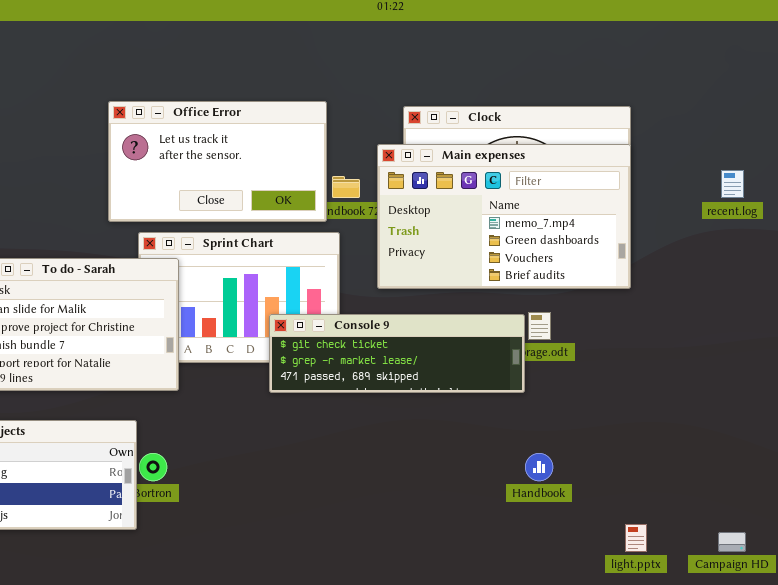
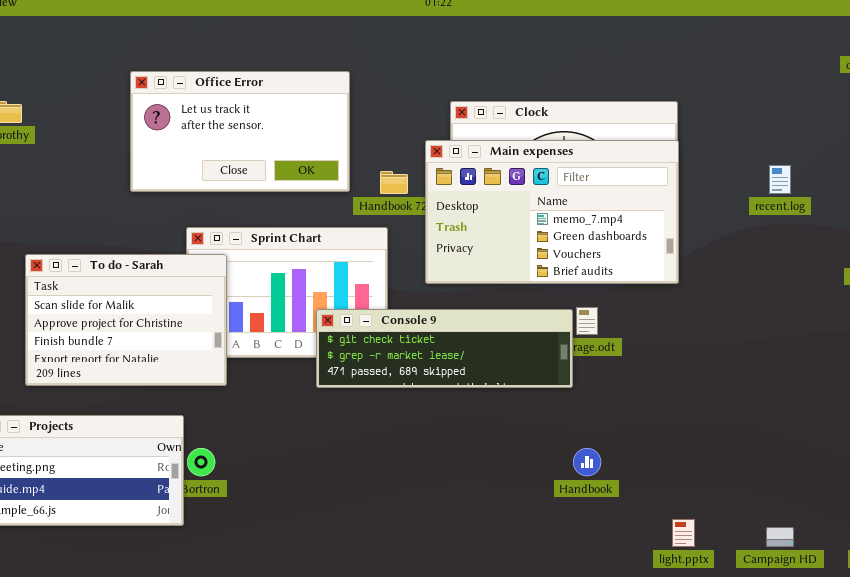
Office Error: [108,101,327,222] -> [130,71,350,192], moved

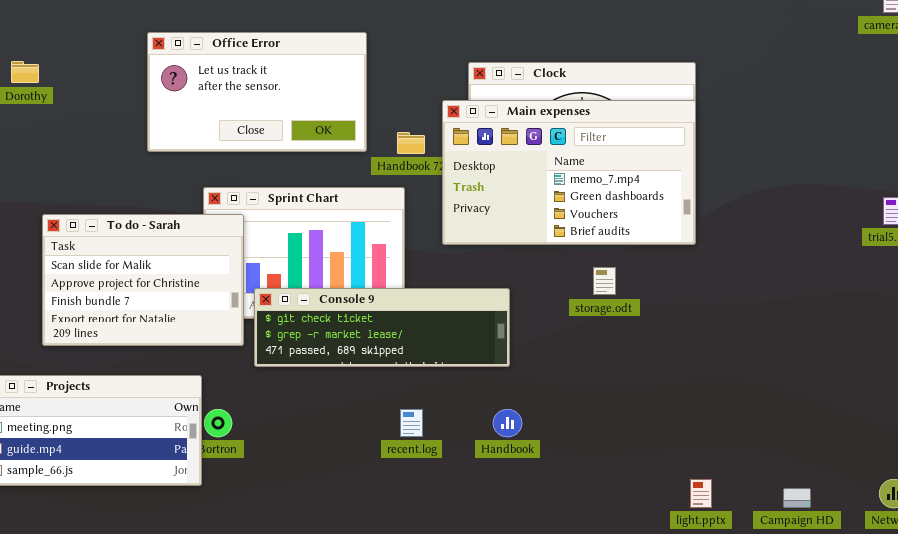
recent.log: [769,165,791,194] -> [400,409,423,437], moved
Console 9: [316,309,573,388] -> [254,288,510,367], moved
Handbook: [573,448,601,476] -> [493,409,522,437], moved

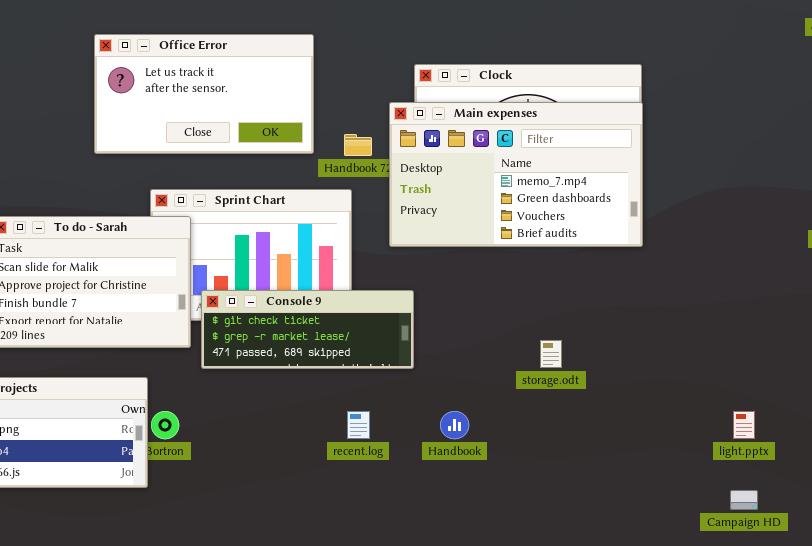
storage.odt: [593,267,616,295] -> [540,340,562,368], moved
Console 9: [254,288,510,367] -> [201,290,414,369], resized
light.pptx: [690,479,712,508] -> [733,411,755,439], moved

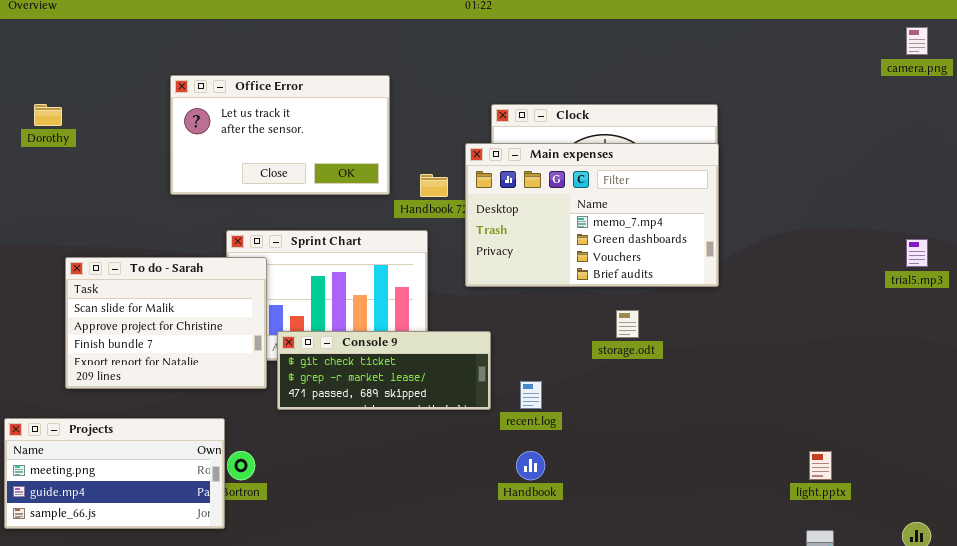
storage.odt: [540,340,562,368] -> [616,310,639,338], moved
recent.log: [347,411,370,439] -> [520,381,542,409], moved

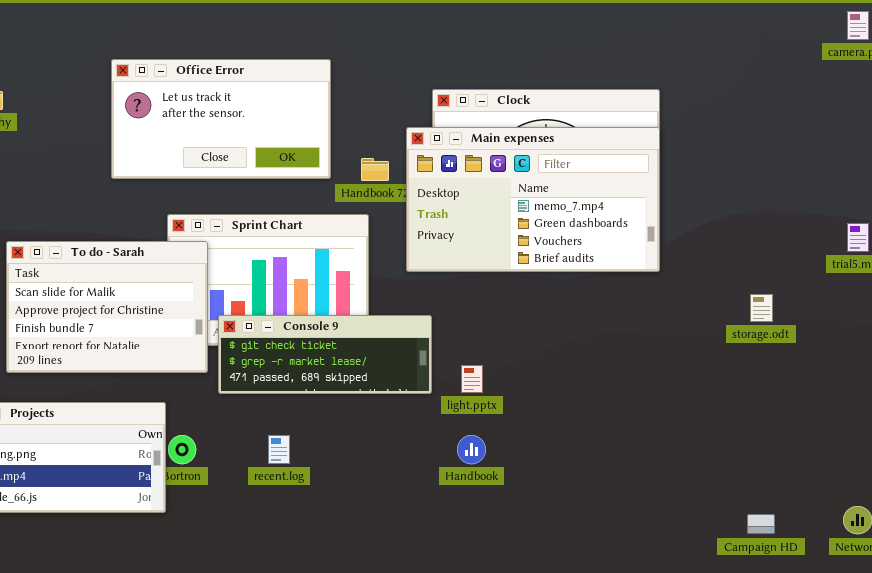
storage.odt: [616,310,639,338] -> [750,294,773,322], moved
recent.log: [520,381,542,409] -> [268,435,290,464], moved
light.pptx: [809,451,832,480] -> [461,365,483,393], moved

